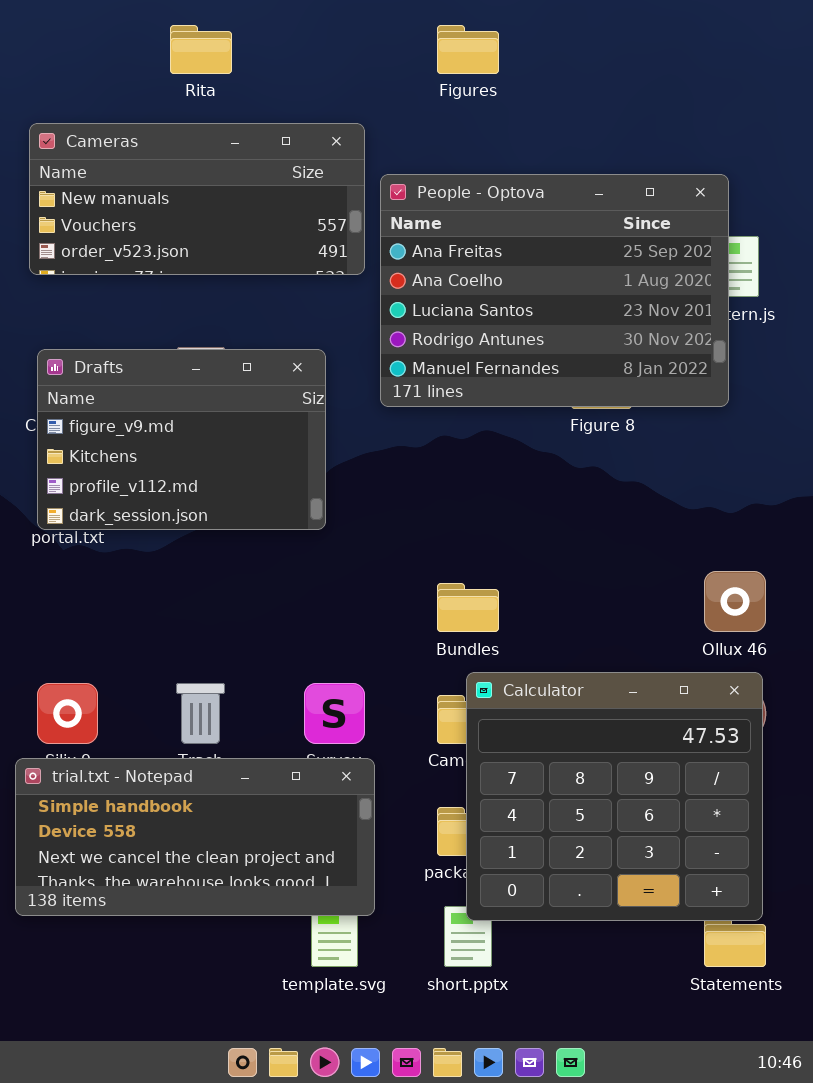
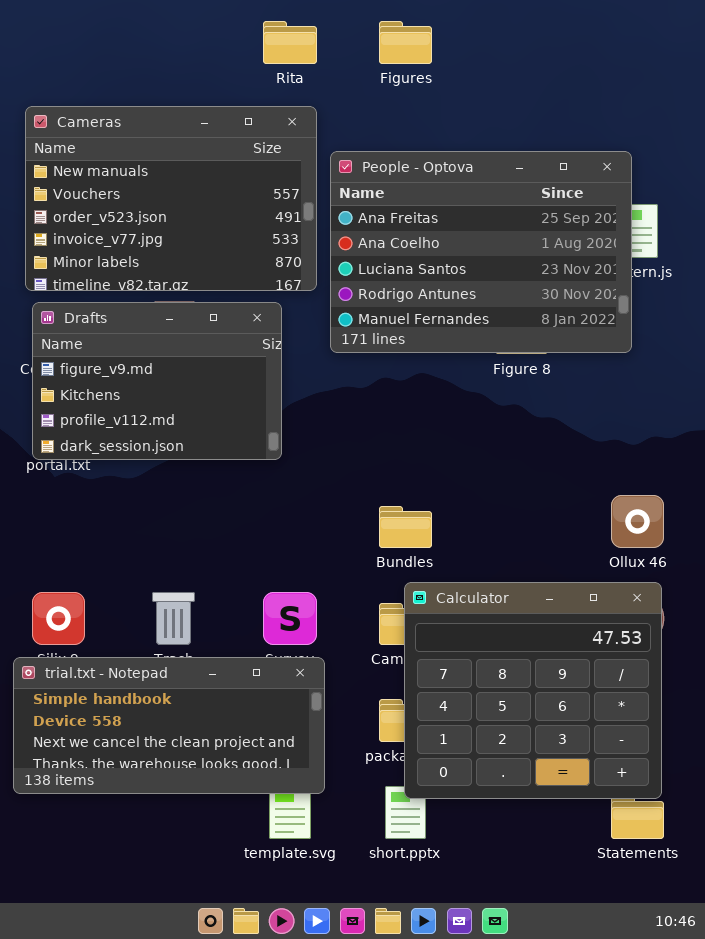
Rita: [170,25,232,74] -> [263,21,317,64], moved
Cameras: [29,123,365,275] -> [25,106,317,291], resized

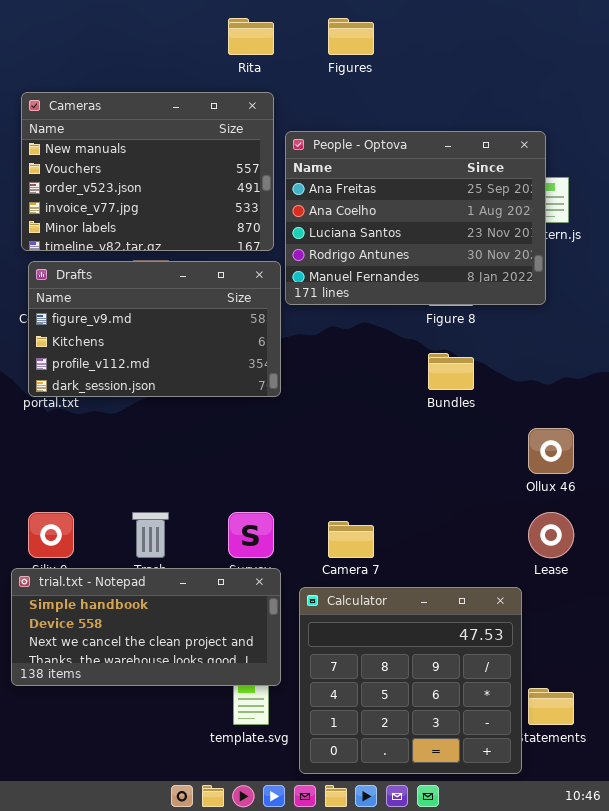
Drafts: [32,302,282,460] -> [28,261,281,397], resized
Bundles: [379,506,432,548] -> [428,353,474,390], moved
Calculator: [404,582,662,799] -> [299,587,522,774], moved

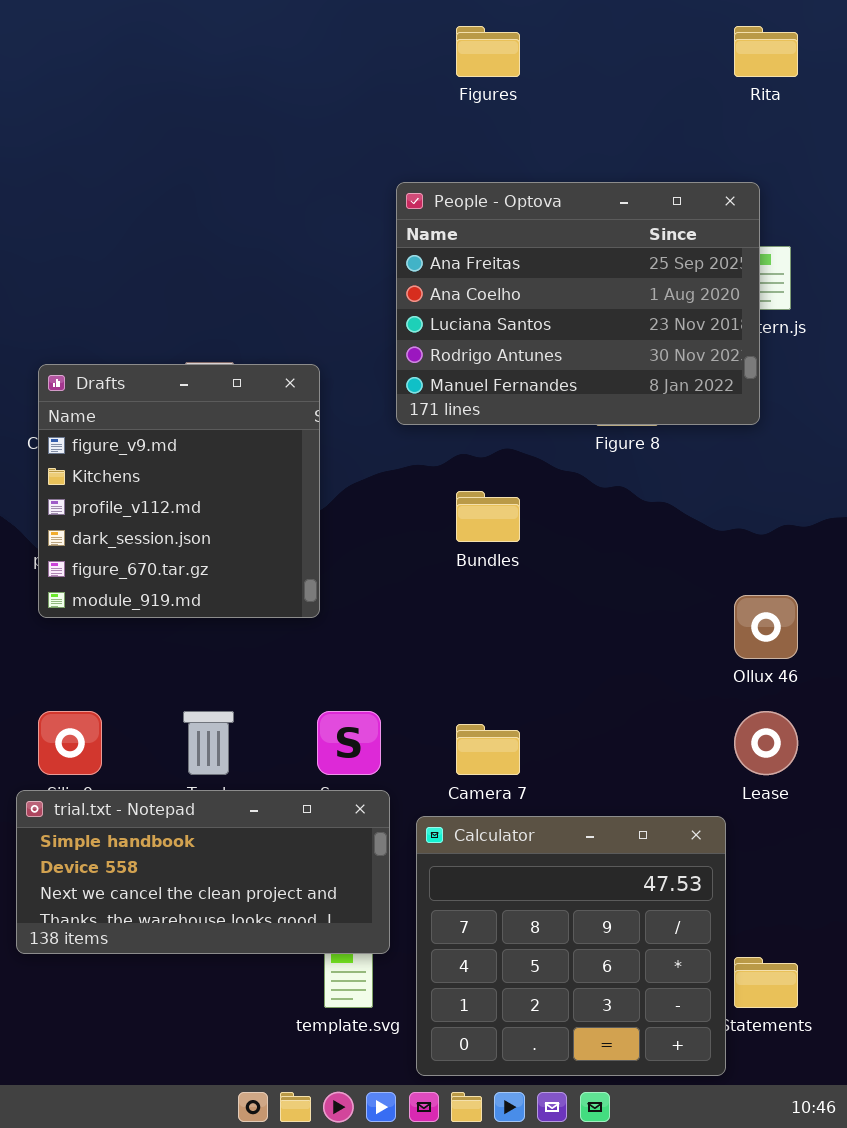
Rita: [228,18,274,55] -> [734,26,798,77], moved
Cameras: [21,92,274,251] -> none, closed
Drafts: [28,261,281,397] -> [38,364,320,618], resized
Bundles: [428,353,474,390] -> [456,491,520,542], moved

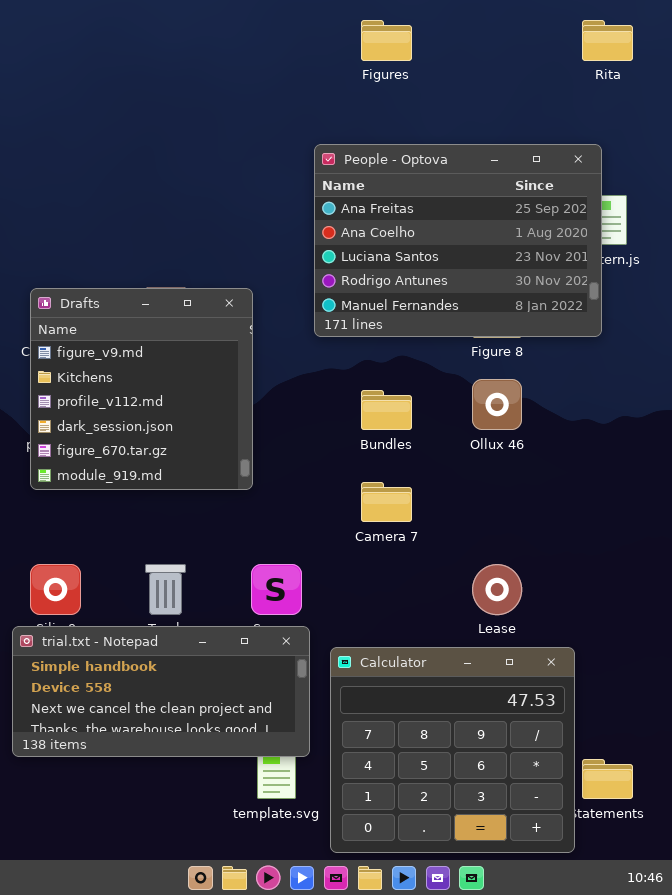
Ollux 46: [734,595,798,659] -> [472,379,522,430], moved
Lease: [734,711,798,775] -> [472,564,522,615], moved
Camera 7: [456,724,520,775] -> [361,482,412,522], moved

